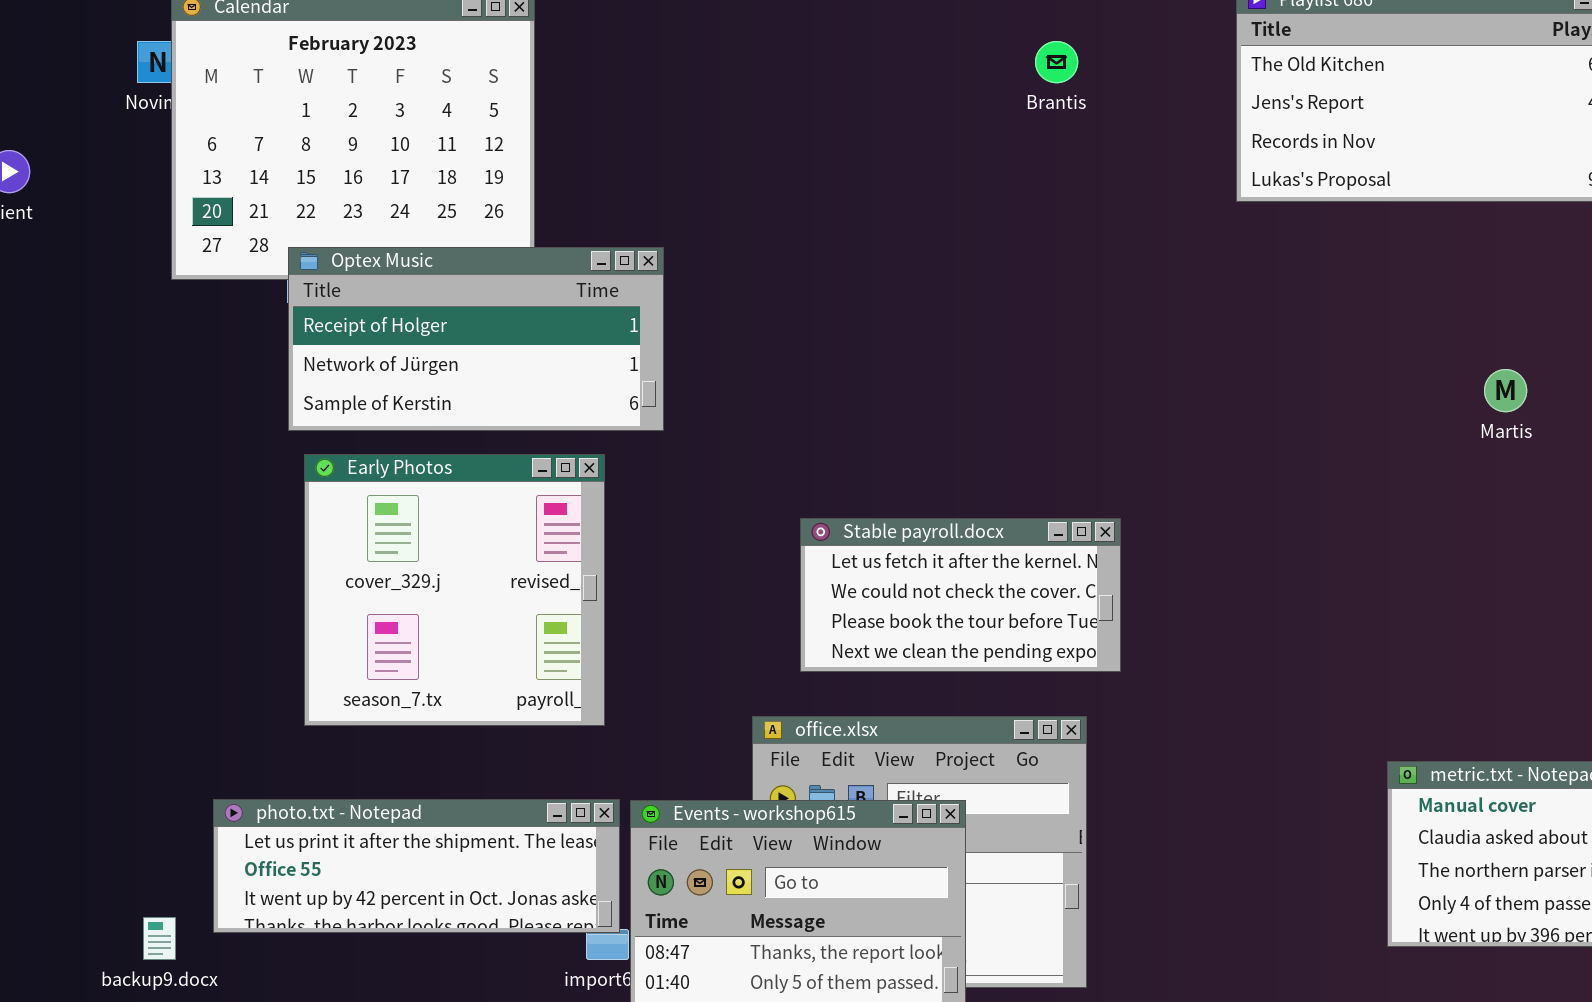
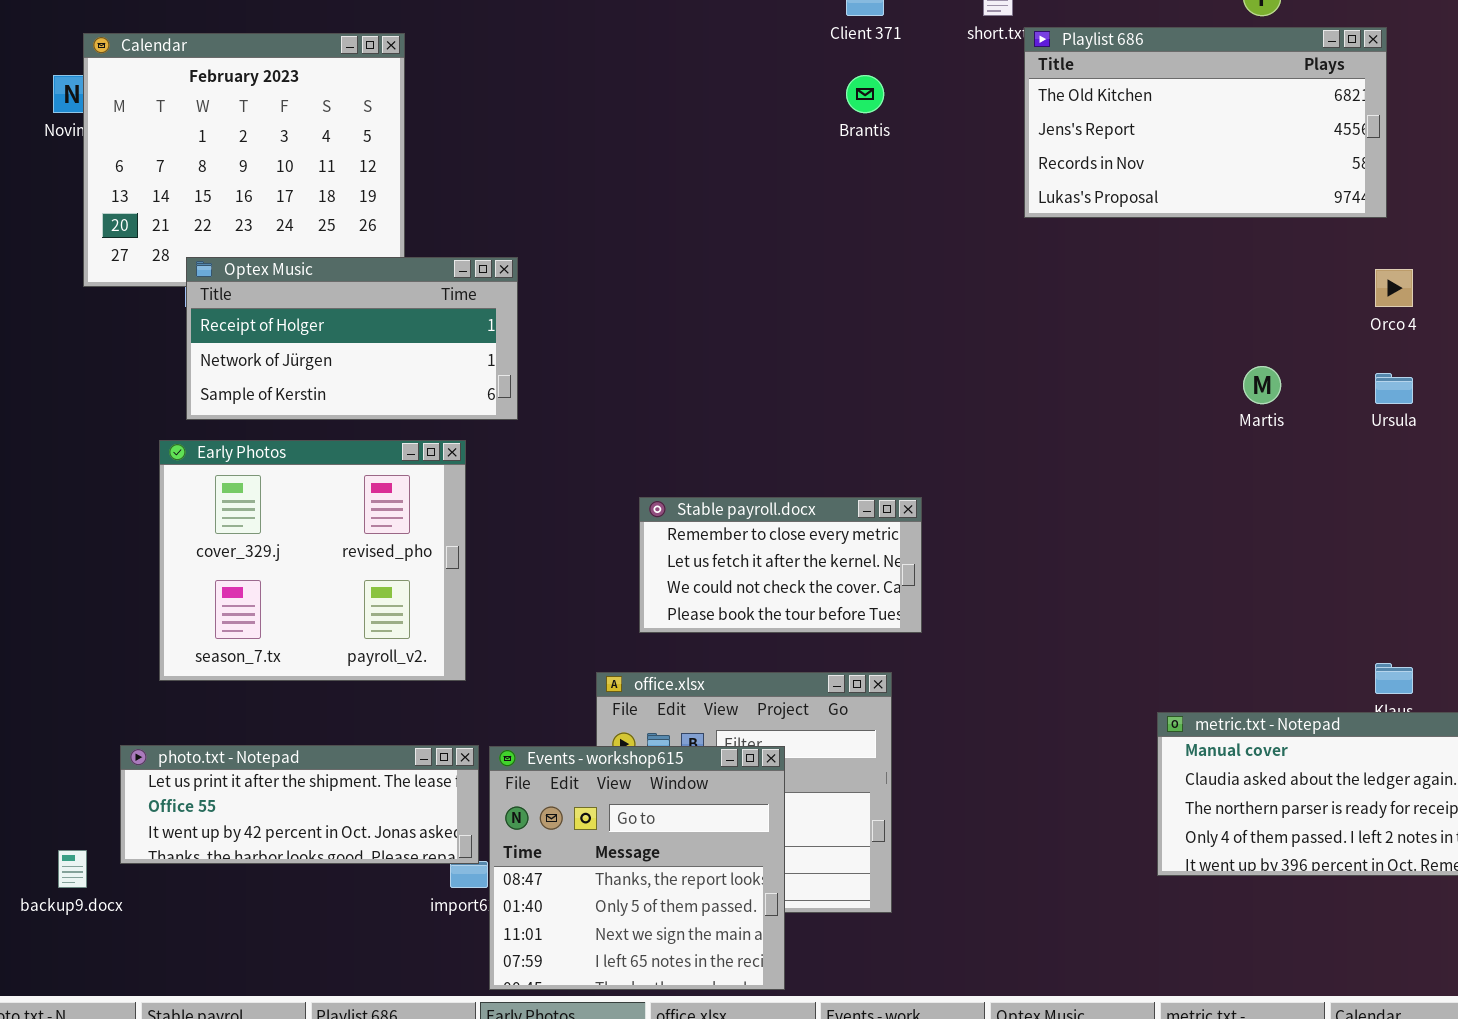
Early Photos: [304,454,605,726] -> [159,440,466,681], resized
Stable payroll.docx: [800,518,1121,672] -> [639,497,922,633], scrolled up 1 row

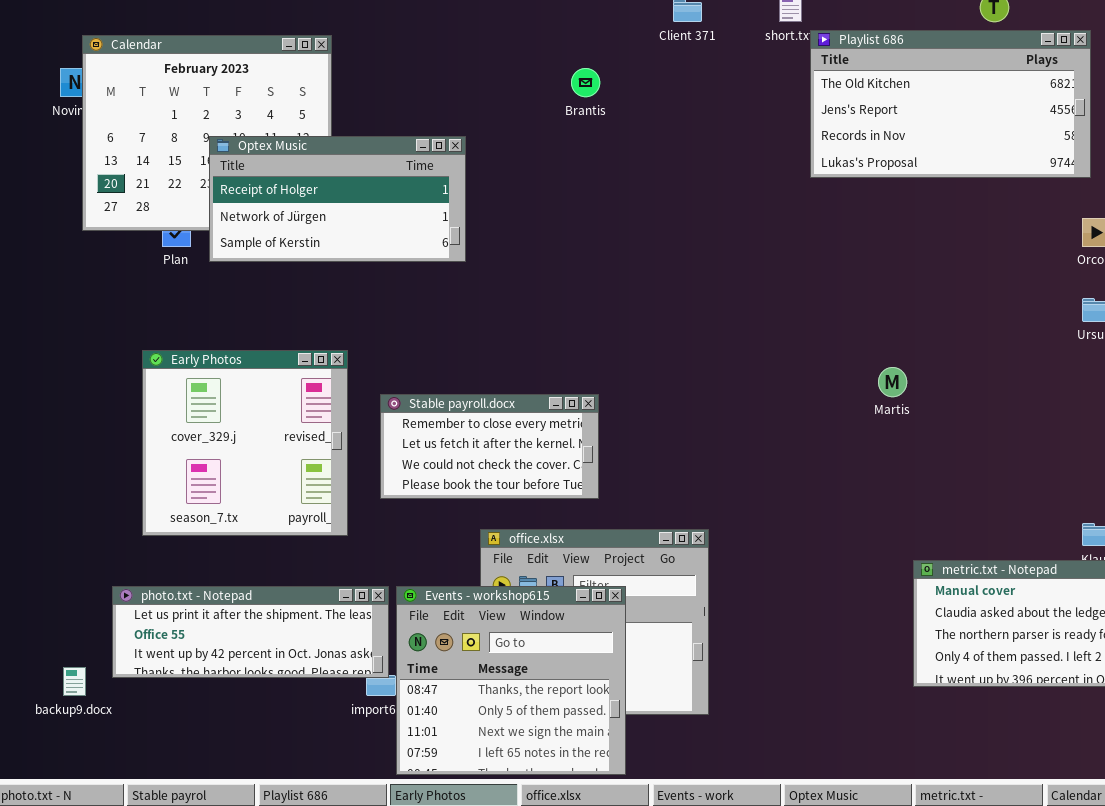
Brantis: [846,75,884,113] -> [571,68,600,97], moved
Optex Music: [186,257,518,420] -> [209,136,466,262], moved
Martis: [1243,366,1281,404] -> [878,367,907,397], moved
Early Photos: [159,440,466,681] -> [142,350,348,536], resized
Stable payroll.docx: [639,497,922,633] -> [380,394,599,499], moved

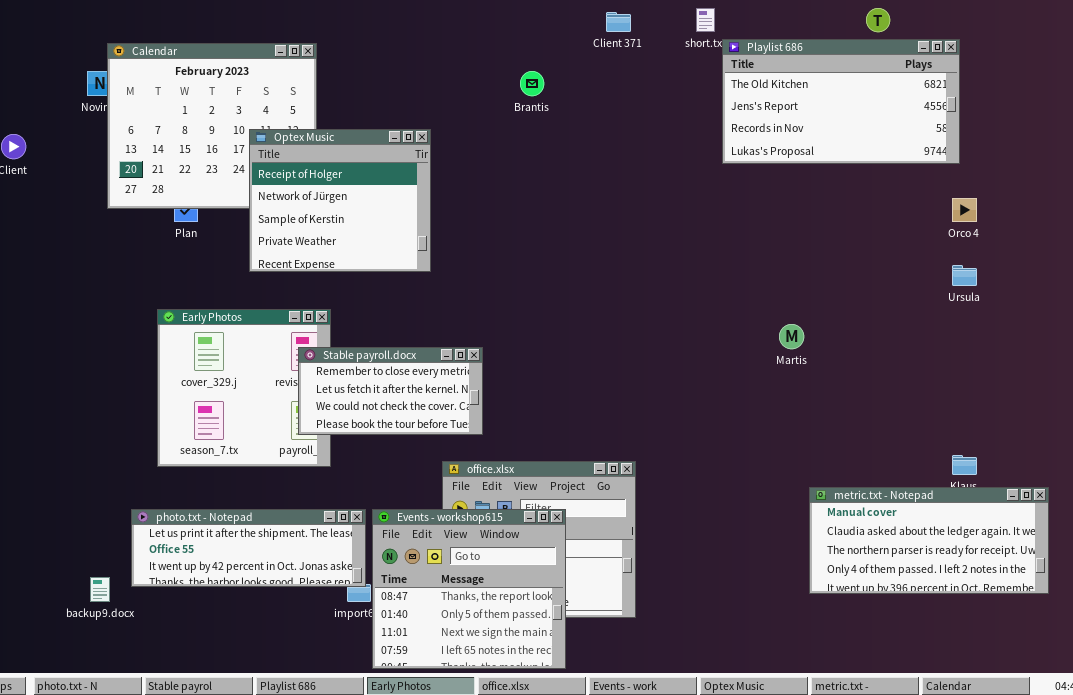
Optex Music: [209,136,466,262] -> [249,129,431,272], resized
Stable payroll.docx: [380,394,599,499] -> [298,347,483,435], moved

